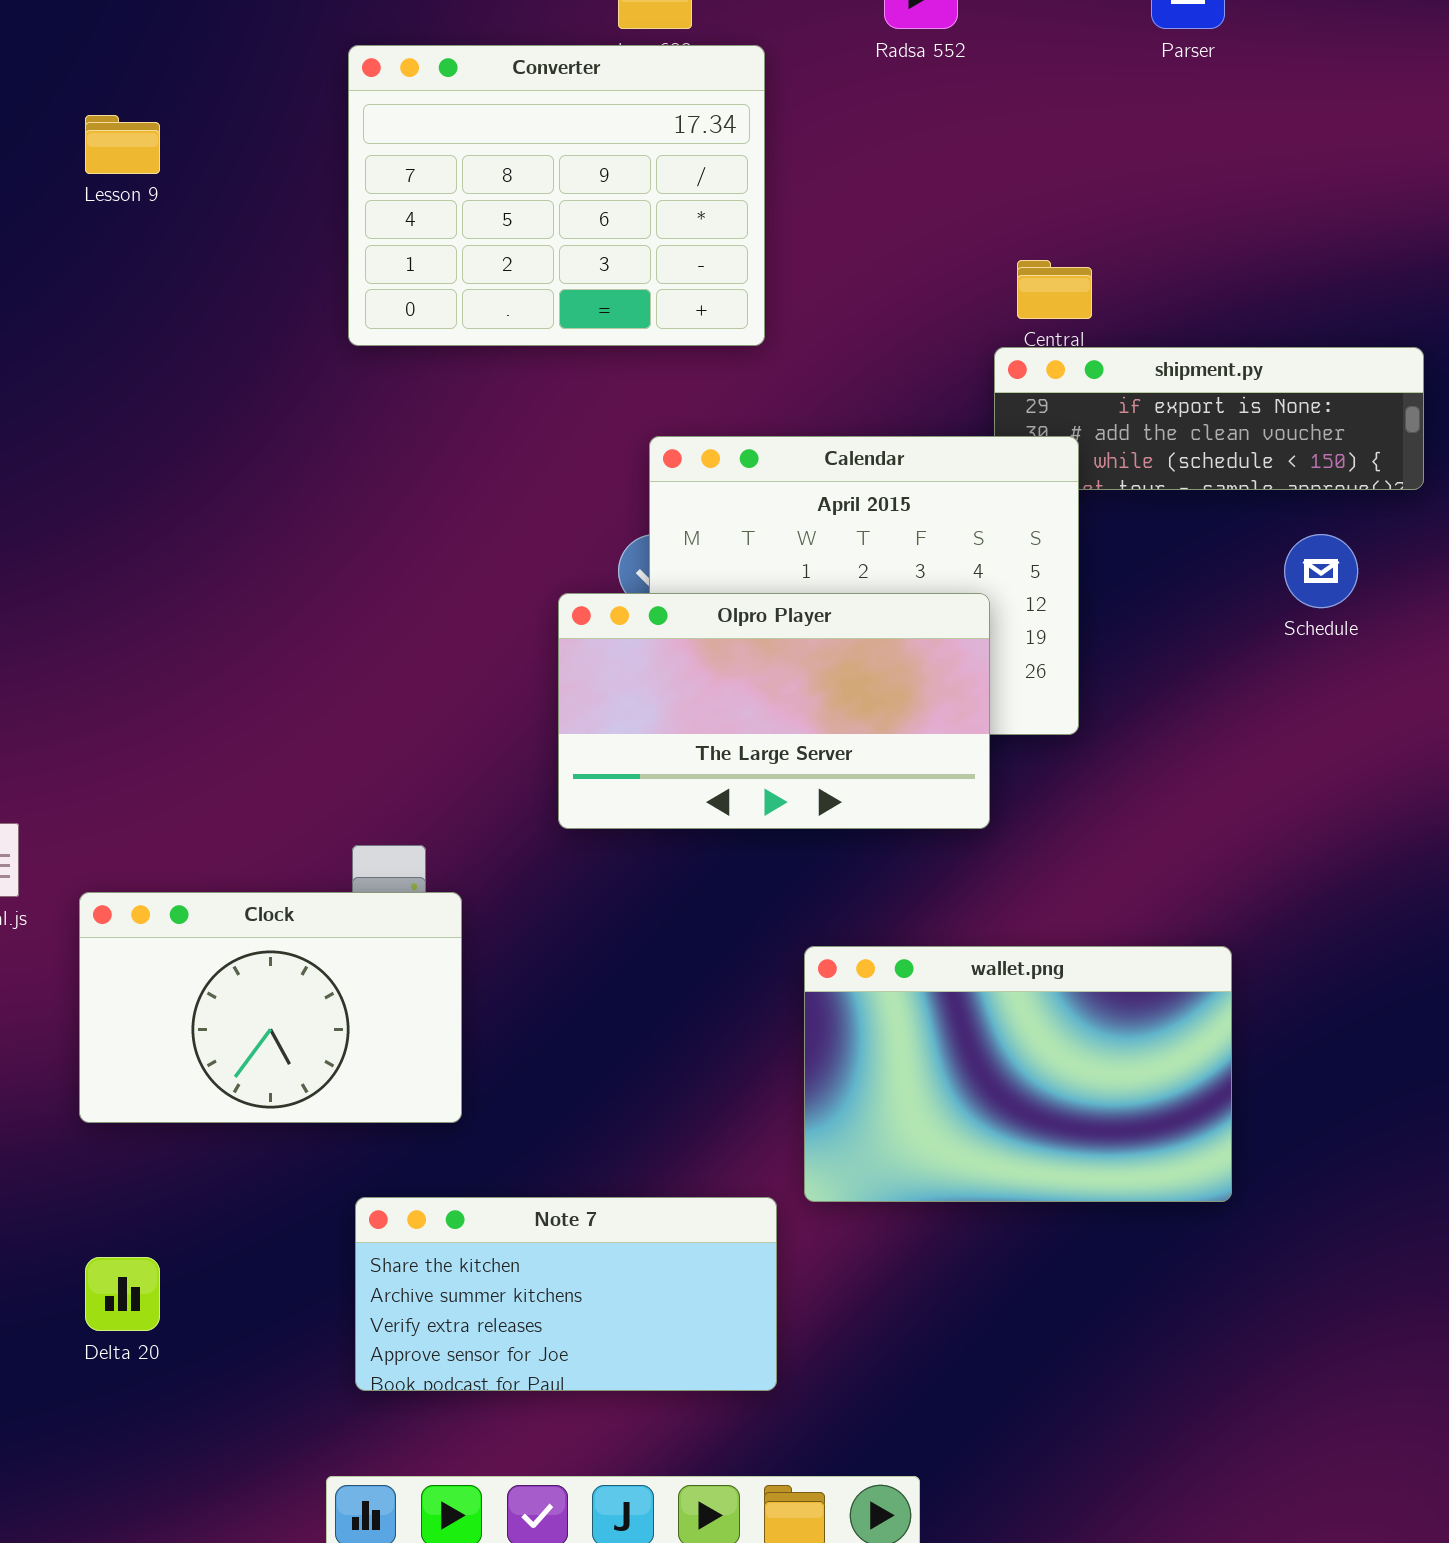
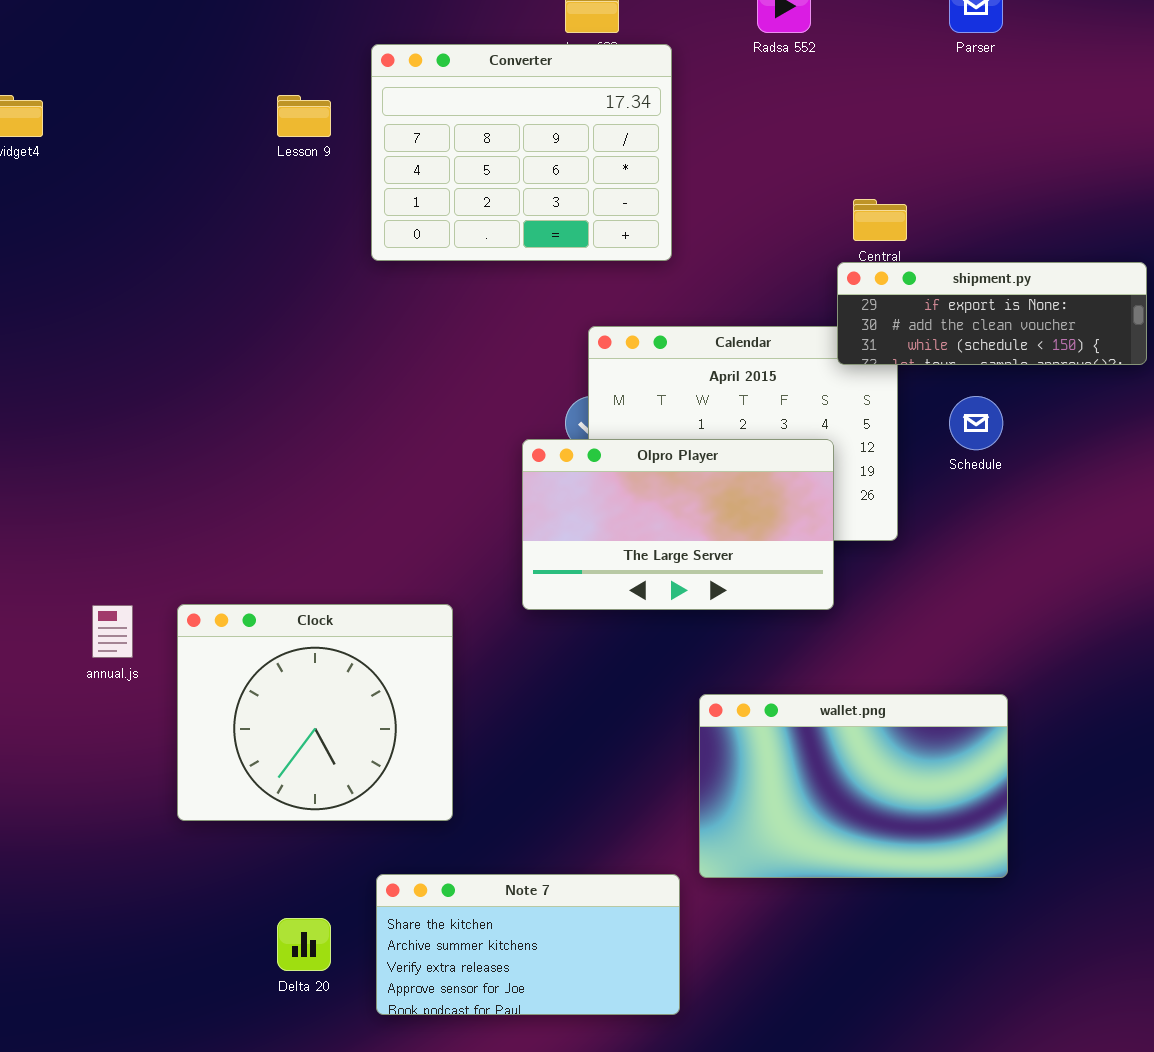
Lesson 9: [85,115,160,174] -> [277,95,331,137], moved
shipment.py: [994,347,1424,490] -> [837,262,1147,365], raised
Schedule: [1284,534,1358,608] -> [949,396,1003,450], moved
Clock: [79,892,462,1123] -> [177,604,453,821], resized
Delta 20: [85,1257,160,1331] -> [277,918,331,971], moved

